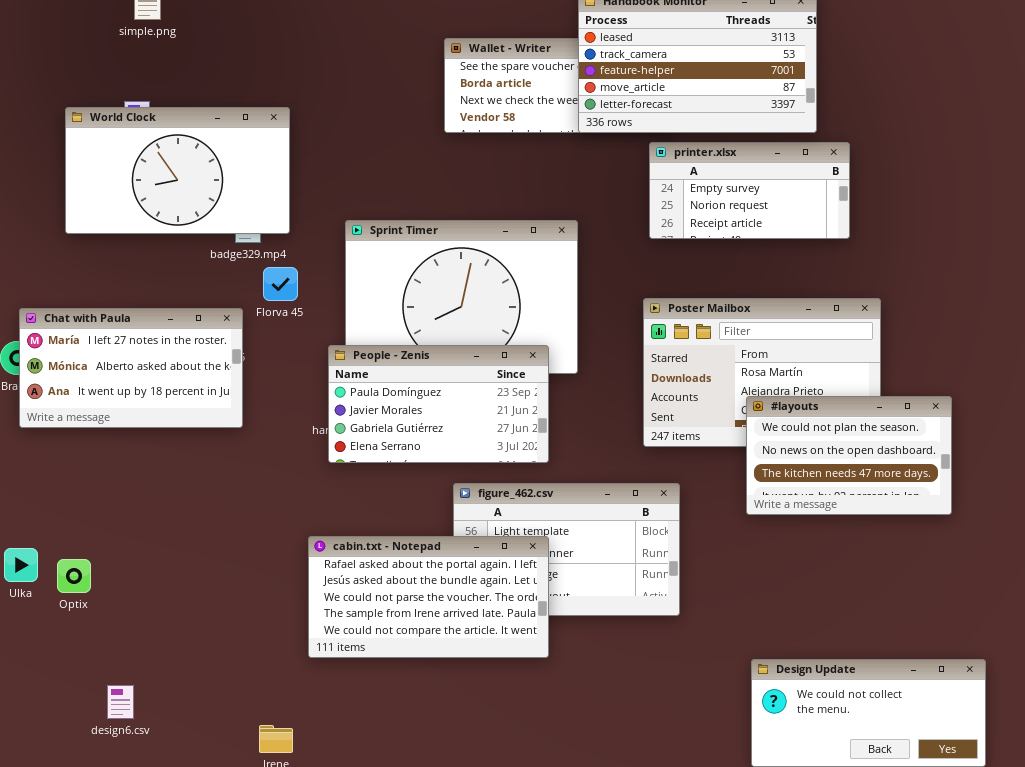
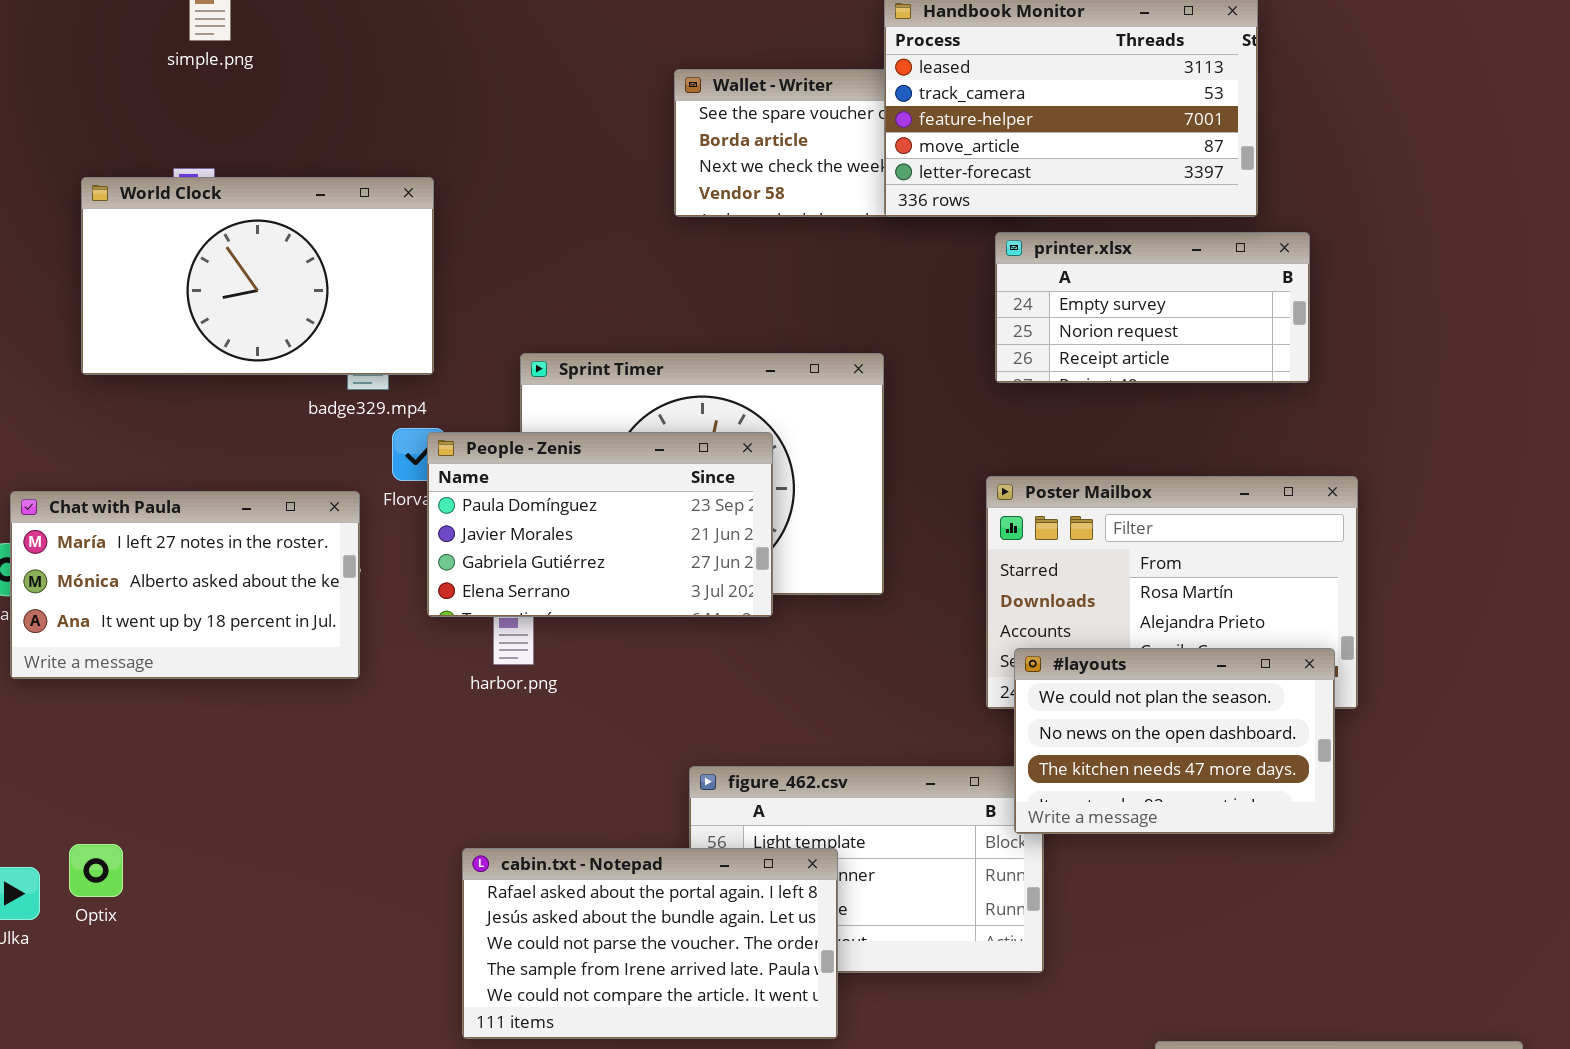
People - Zenis: [328,345,549,463] -> [427,432,773,617], moved
#layouts: [746,396,952,515] -> [1014,648,1335,834], moved
Optix: [57,559,91,593] -> [69,844,123,897], moved

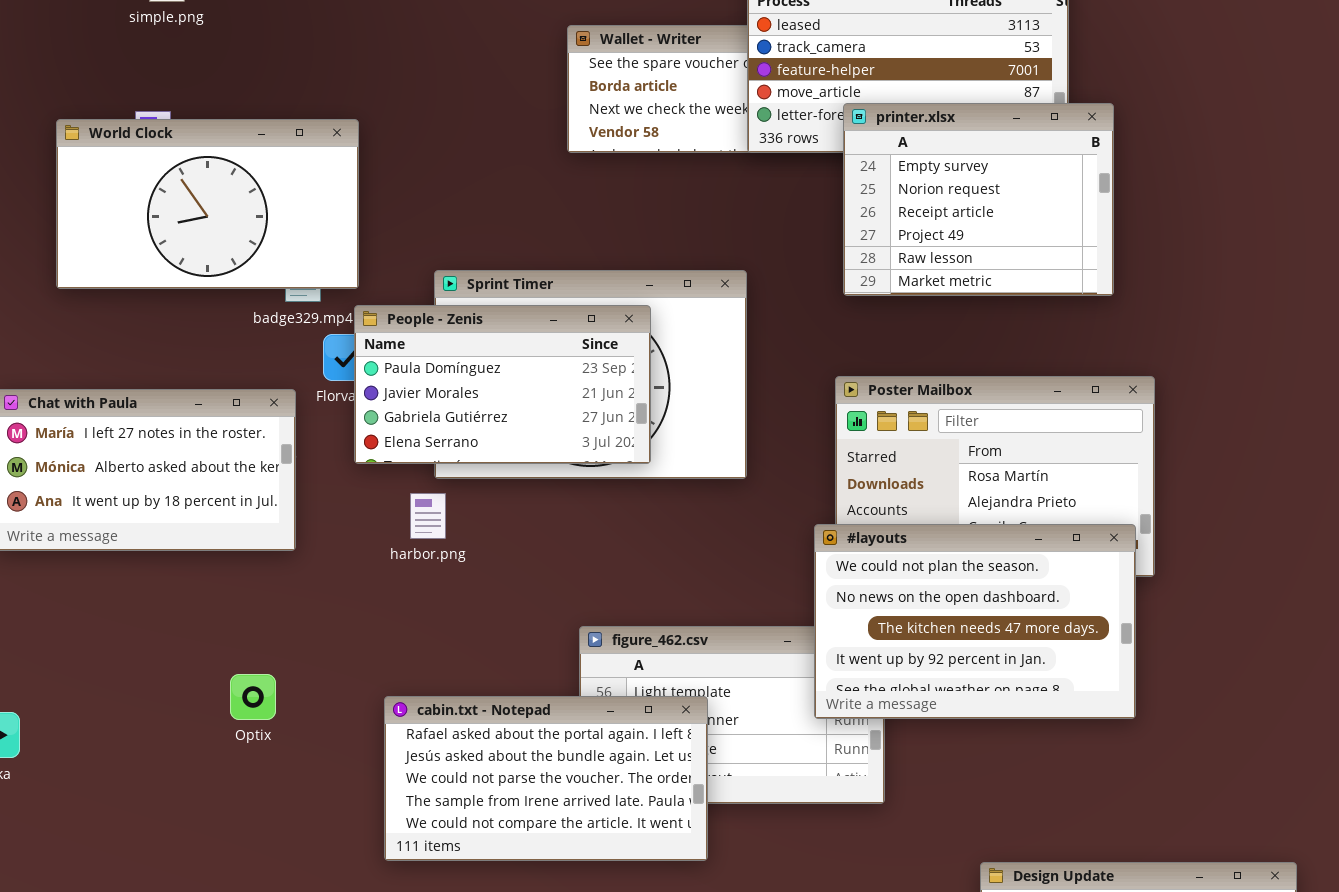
printer.xlsx: [995,232,1310,383] -> [843,103,1114,296], resized
People - Zenis: [427,432,773,617] -> [354,305,651,464], moved
#layouts: [1014,648,1335,834] -> [814,524,1136,719], resized
Optix: [69,844,123,897] -> [230,674,276,720], moved

